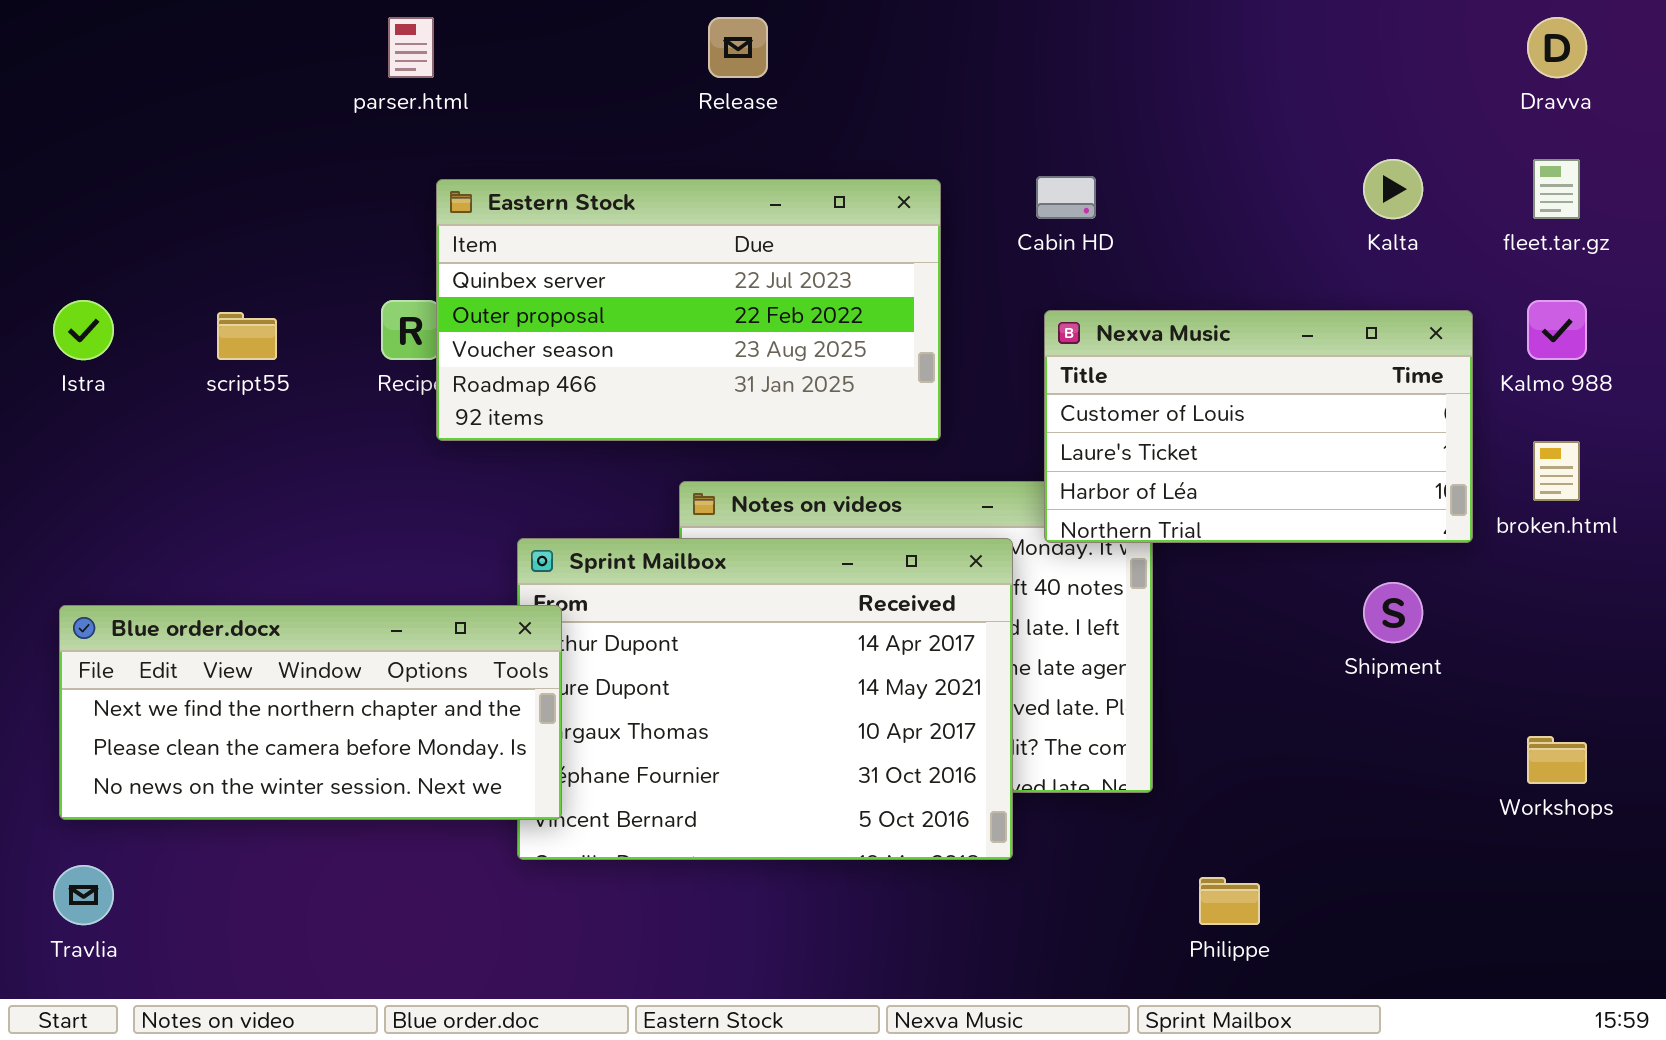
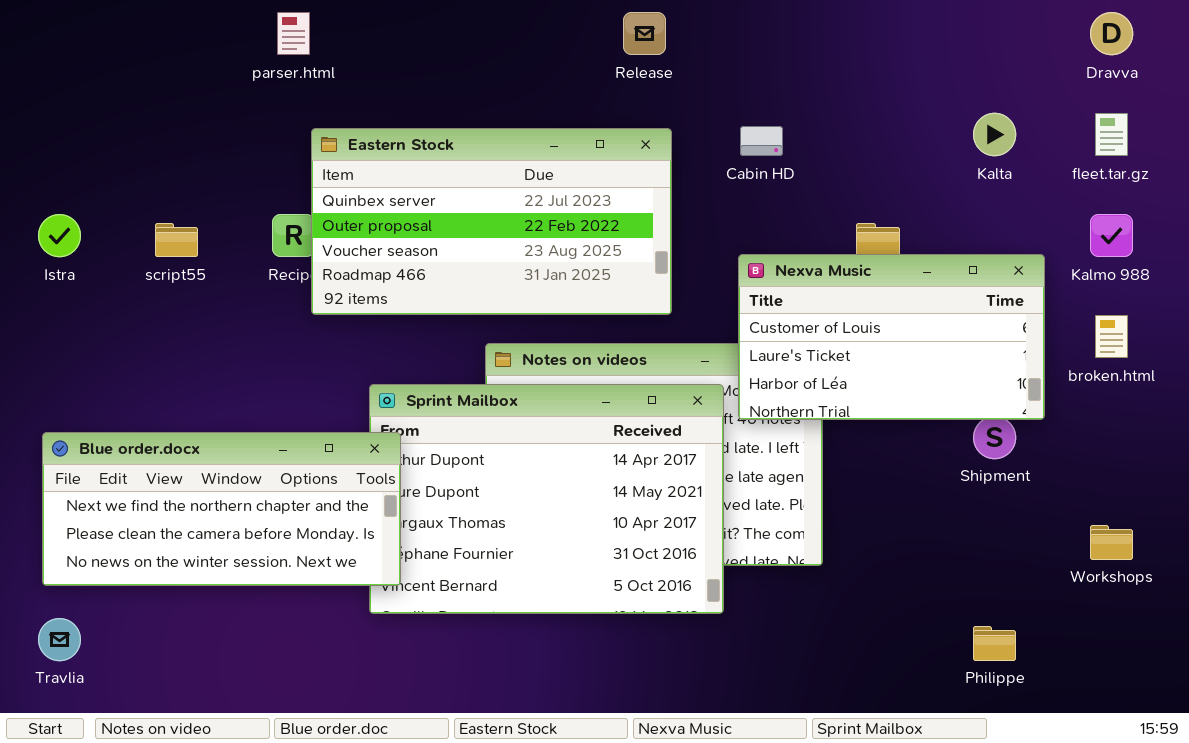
Release: [708,17,768,78] -> [623,12,666,55], moved
Nexva Music: [1044,310,1473,543] -> [738,254,1045,420], moved
Philippe: [1199,877,1260,925] -> [973,626,1016,661], moved

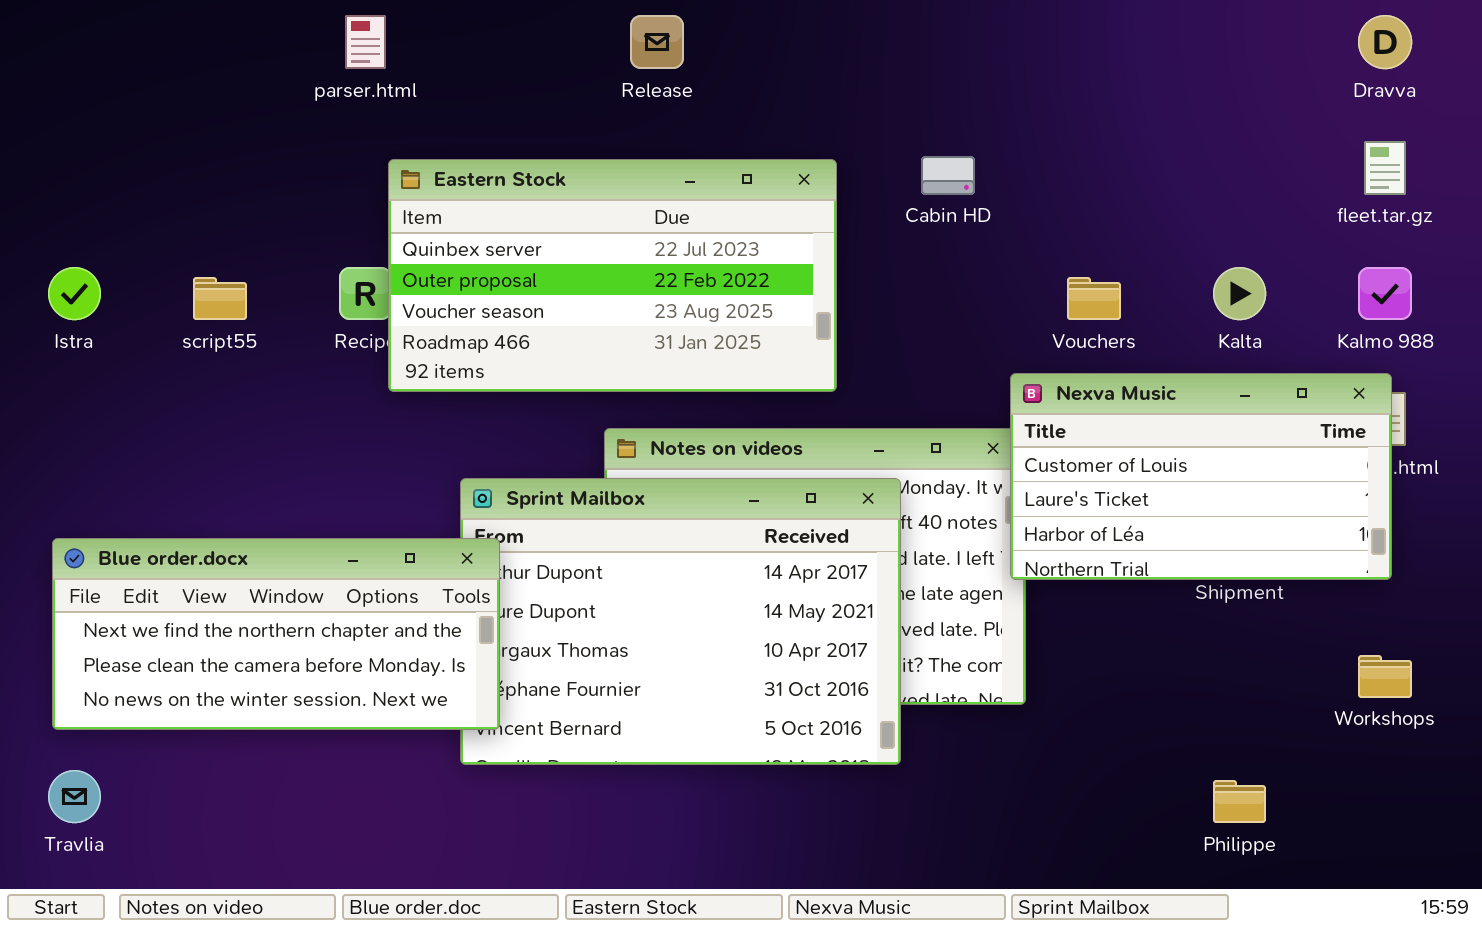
Release: [623,12,666,55] -> [630,15,684,69], moved
Kalta: [973,113,1016,156] -> [1213,267,1266,320], moved
Nexva Music: [738,254,1045,420] -> [1010,373,1392,580], moved

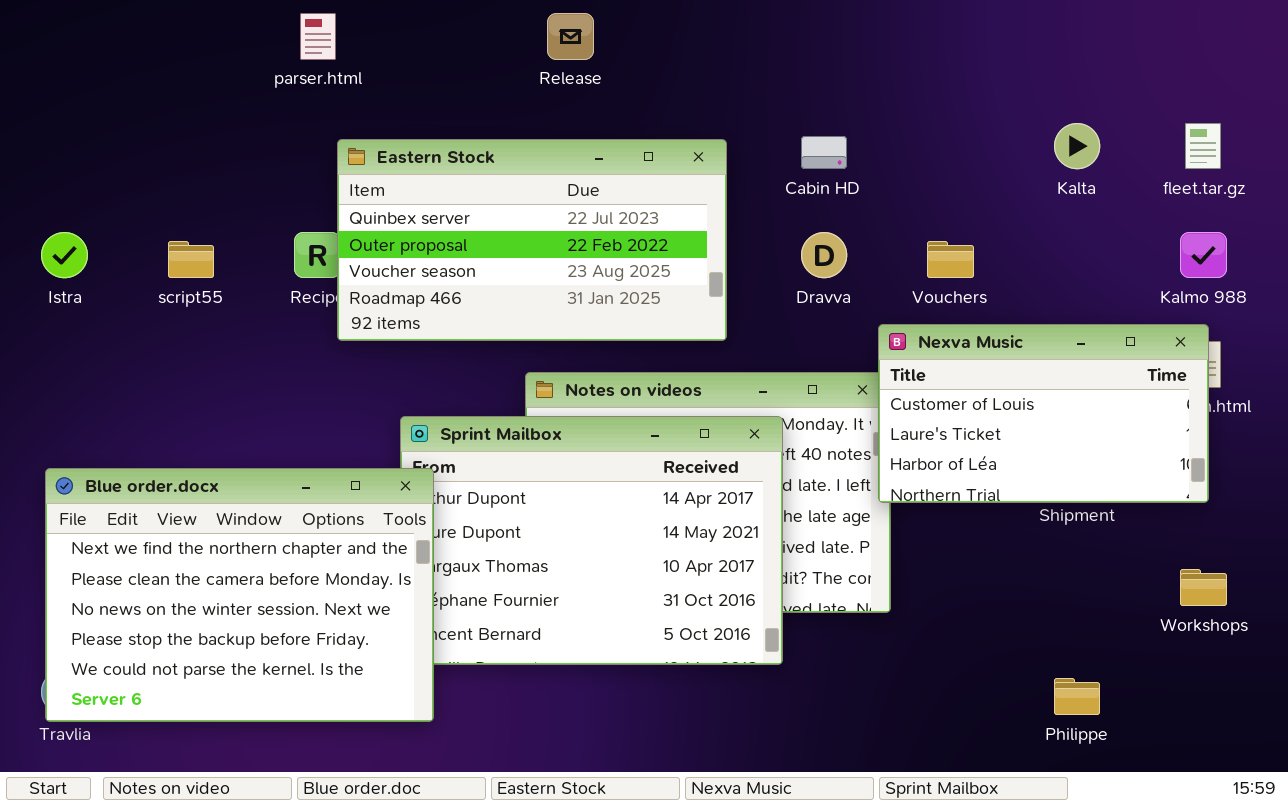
Dravva: [1358,15,1412,69] -> [801,232,847,278], moved
Kalta: [1213,267,1266,320] -> [1054,123,1100,169], moved
Blue order.docx: [52,538,500,730] -> [45,468,434,722], resized

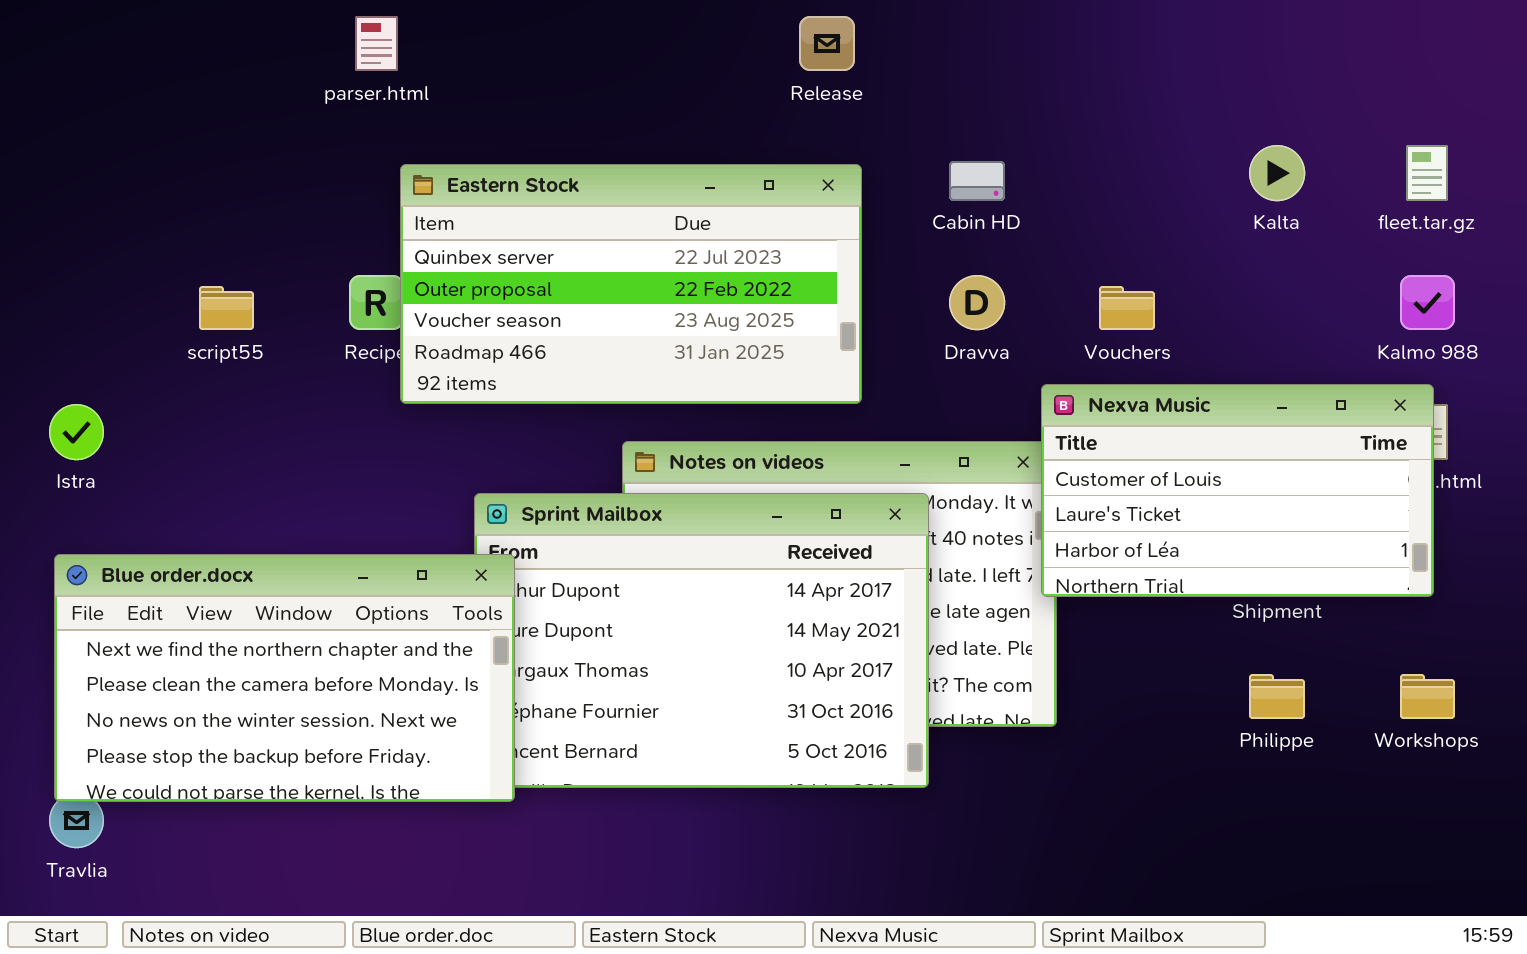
Release: [547,13,594,60] -> [799,16,855,71], moved
Istra: [41,232,88,278] -> [49,404,104,460], moved
Blue order.docx: [45,468,434,722] -> [54,554,515,802], resized
Philippe: [1054,678,1100,715] -> [1249,674,1305,719], moved

